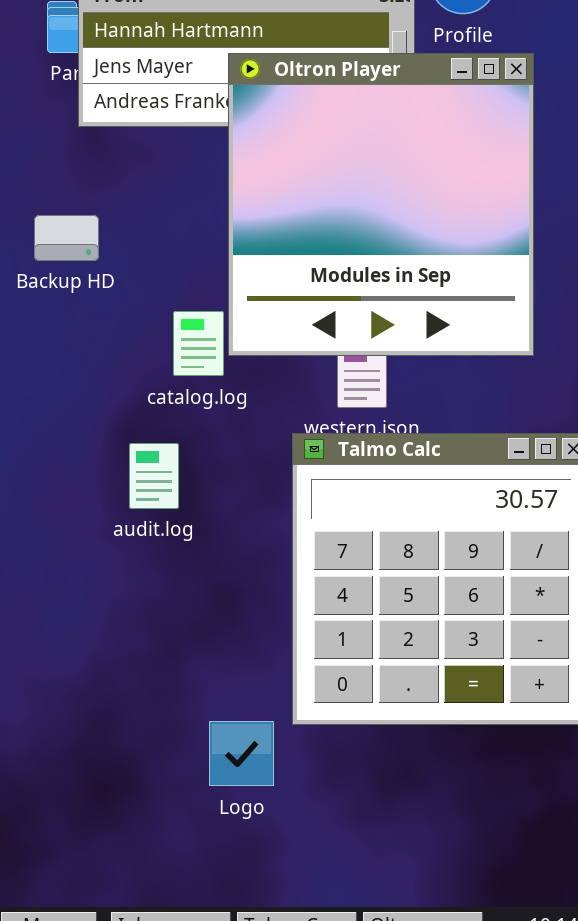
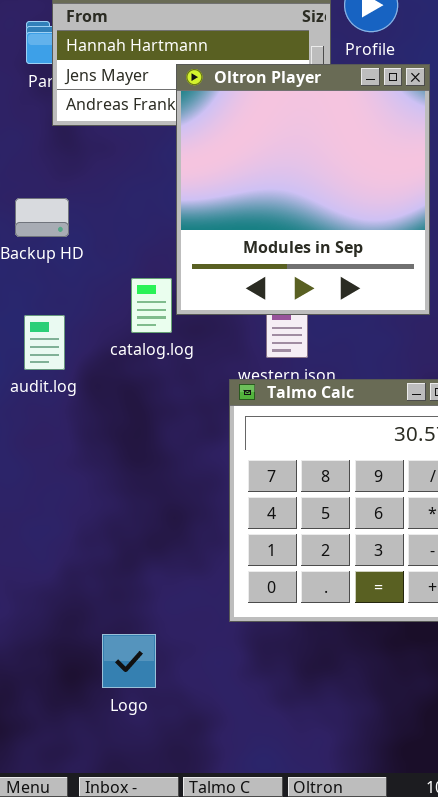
audit.log: [129,443,179,509] -> [24,315,65,370], moved
Logo: [209,721,274,786] -> [102,634,156,688], moved

